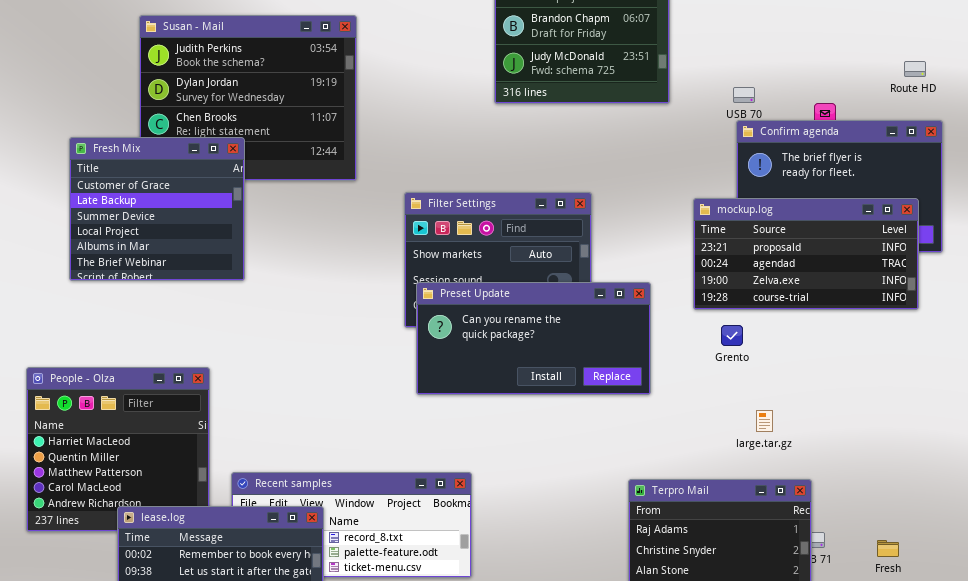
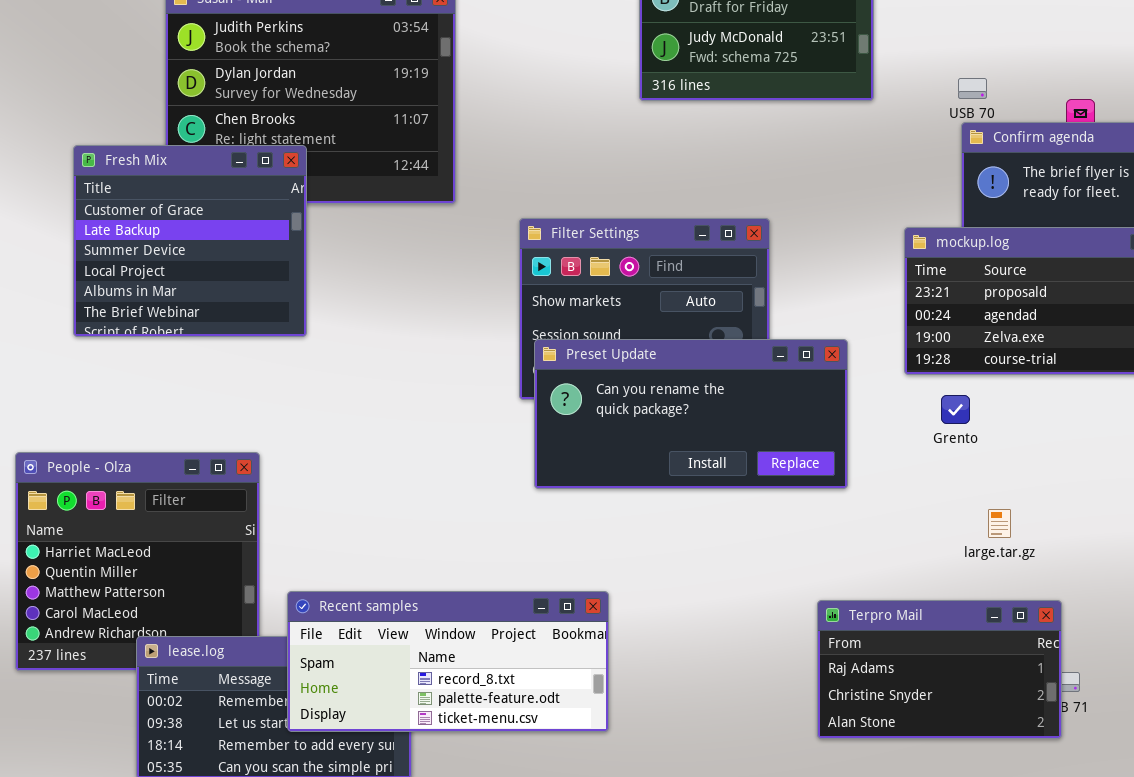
Recent samples: [231,472,472,578] -> [287,591,609,732], raised

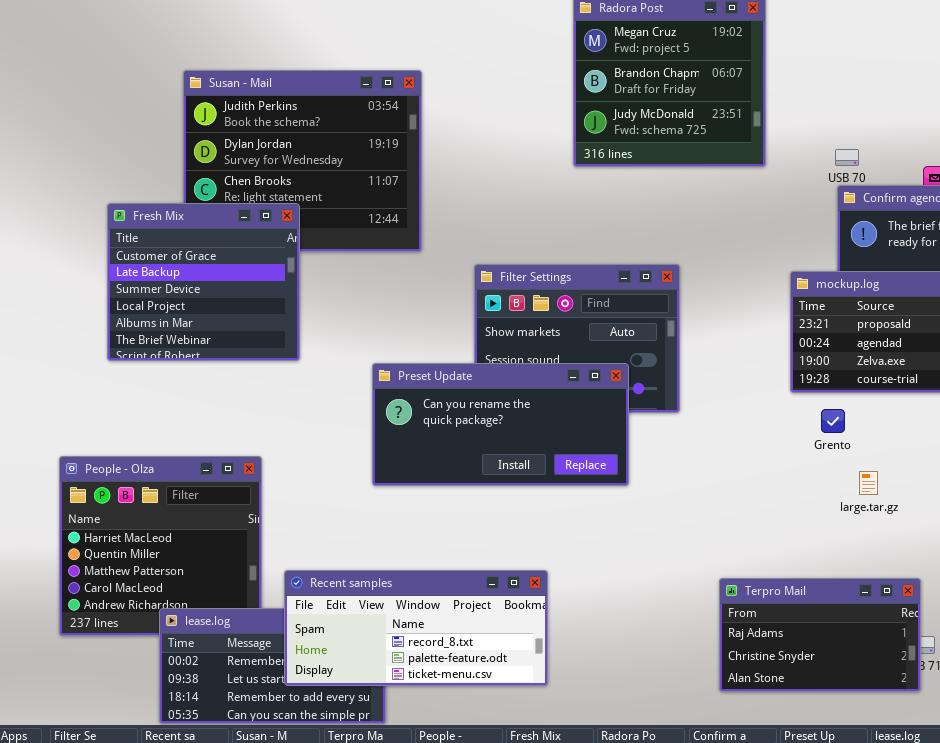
Preset Update: [534,339,848,489] -> [372,363,629,486], moved
large.tar.gz: [988,509,1011,538] -> [859,471,878,495], moved

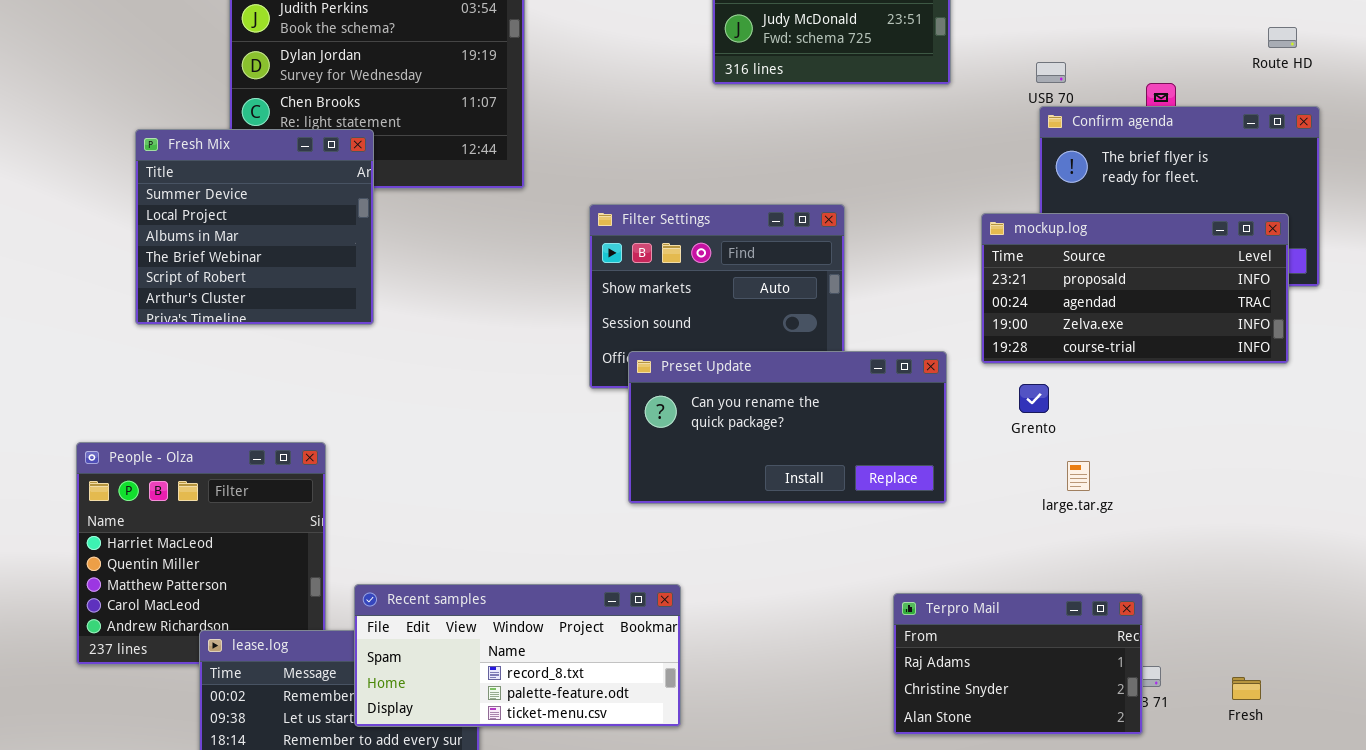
Fresh Mix: [107,203,300,361] -> [135,129,374,325], scrolled down 2 rows
Preset Update: [372,363,629,486] -> [628,351,947,504], moved

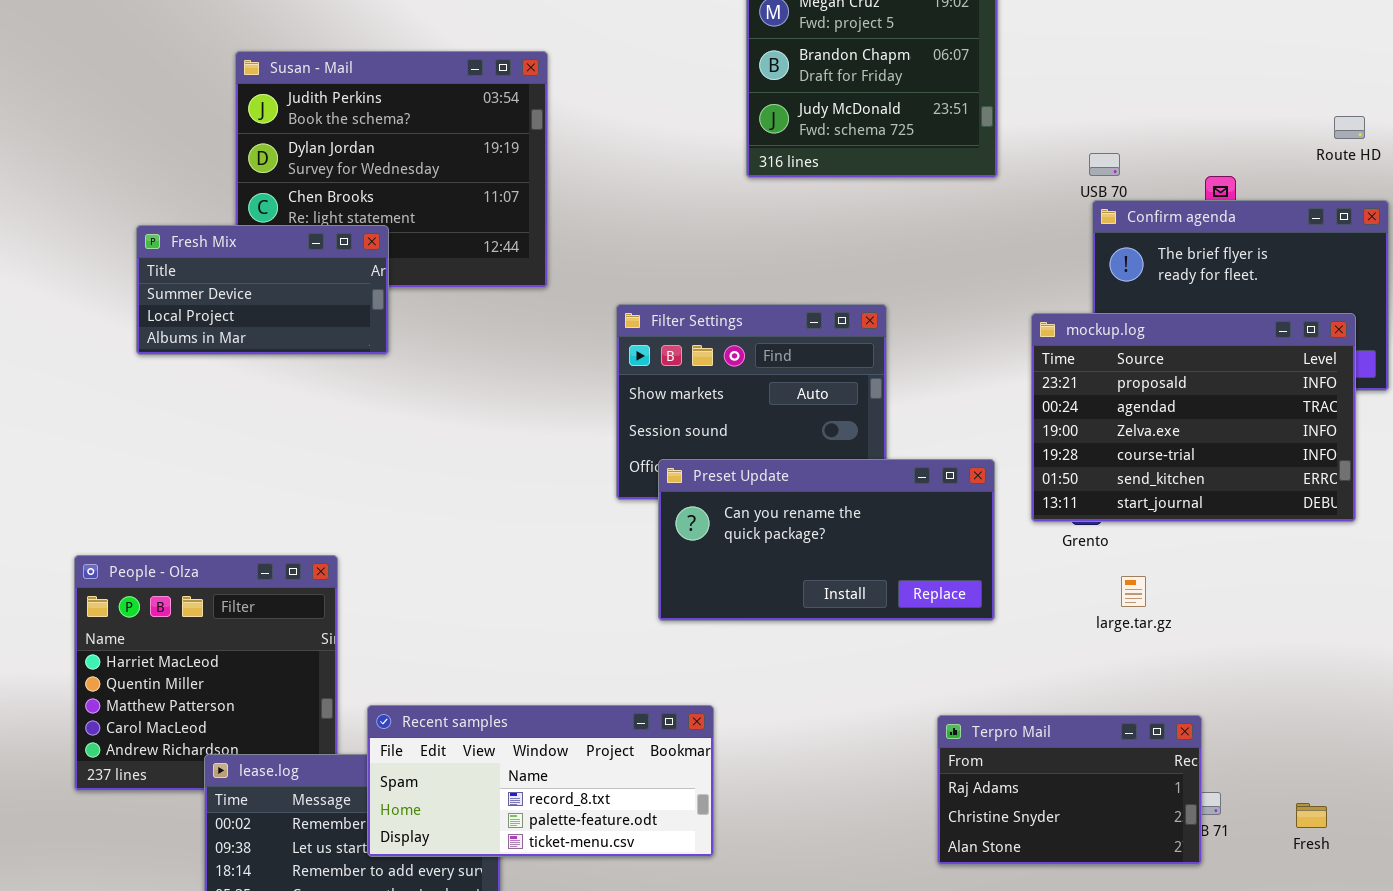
Fresh Mix: [135,129,374,325] -> [136,225,389,355], resized
mockup.log: [981,213,1289,364] -> [1031,313,1356,522], resized

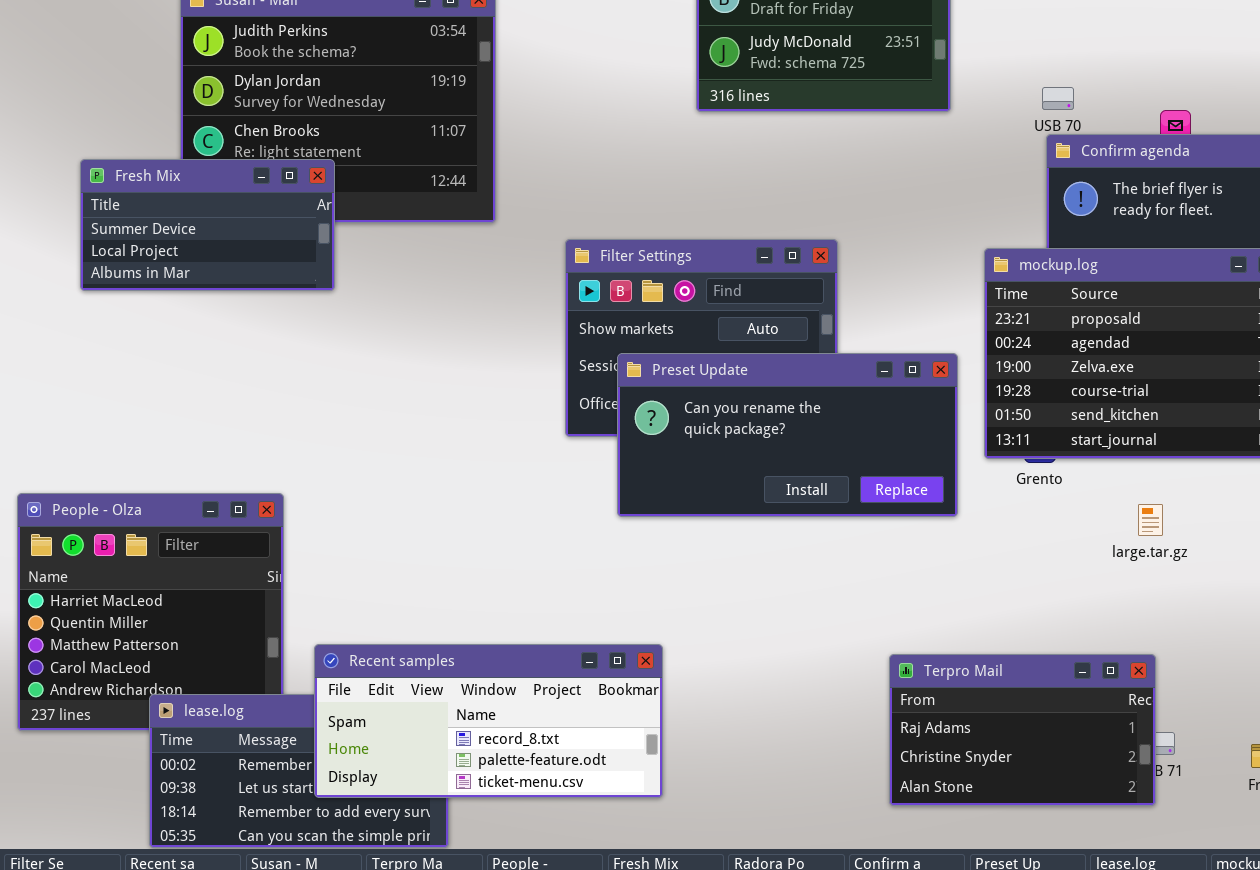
Preset Update: [658,459,995,621] -> [617,353,958,517], moved
large.tar.gz: [1121,576,1146,607] -> [1138,504,1163,536], moved

